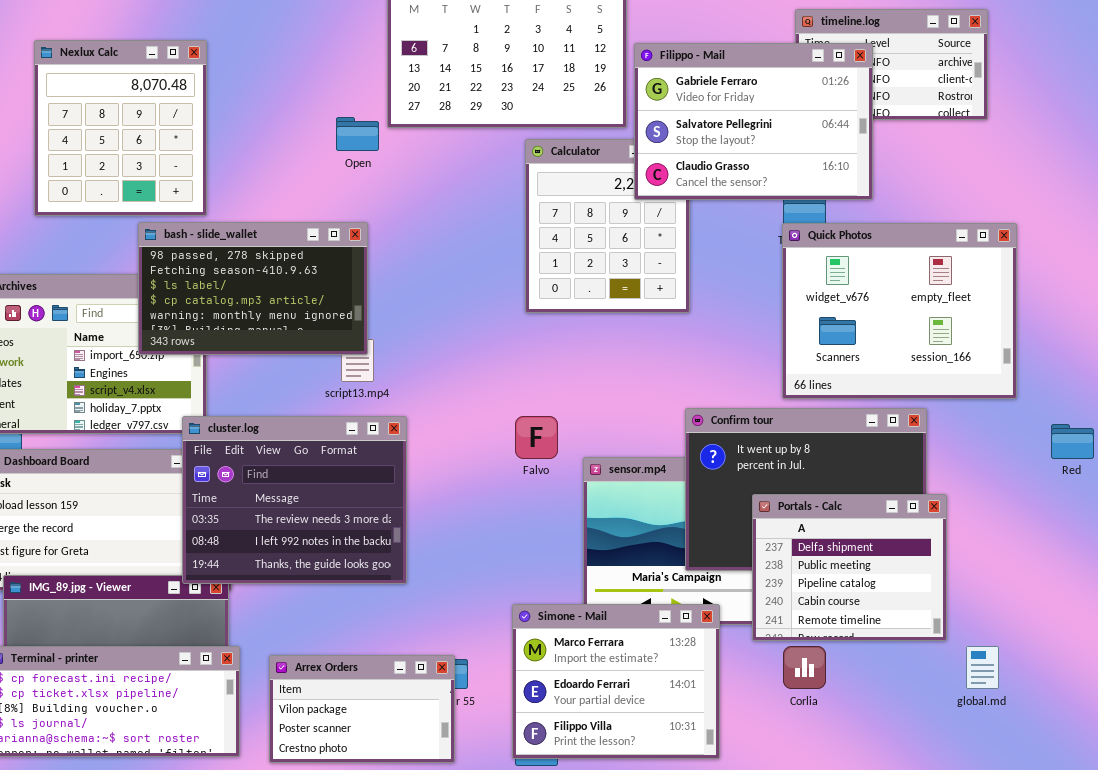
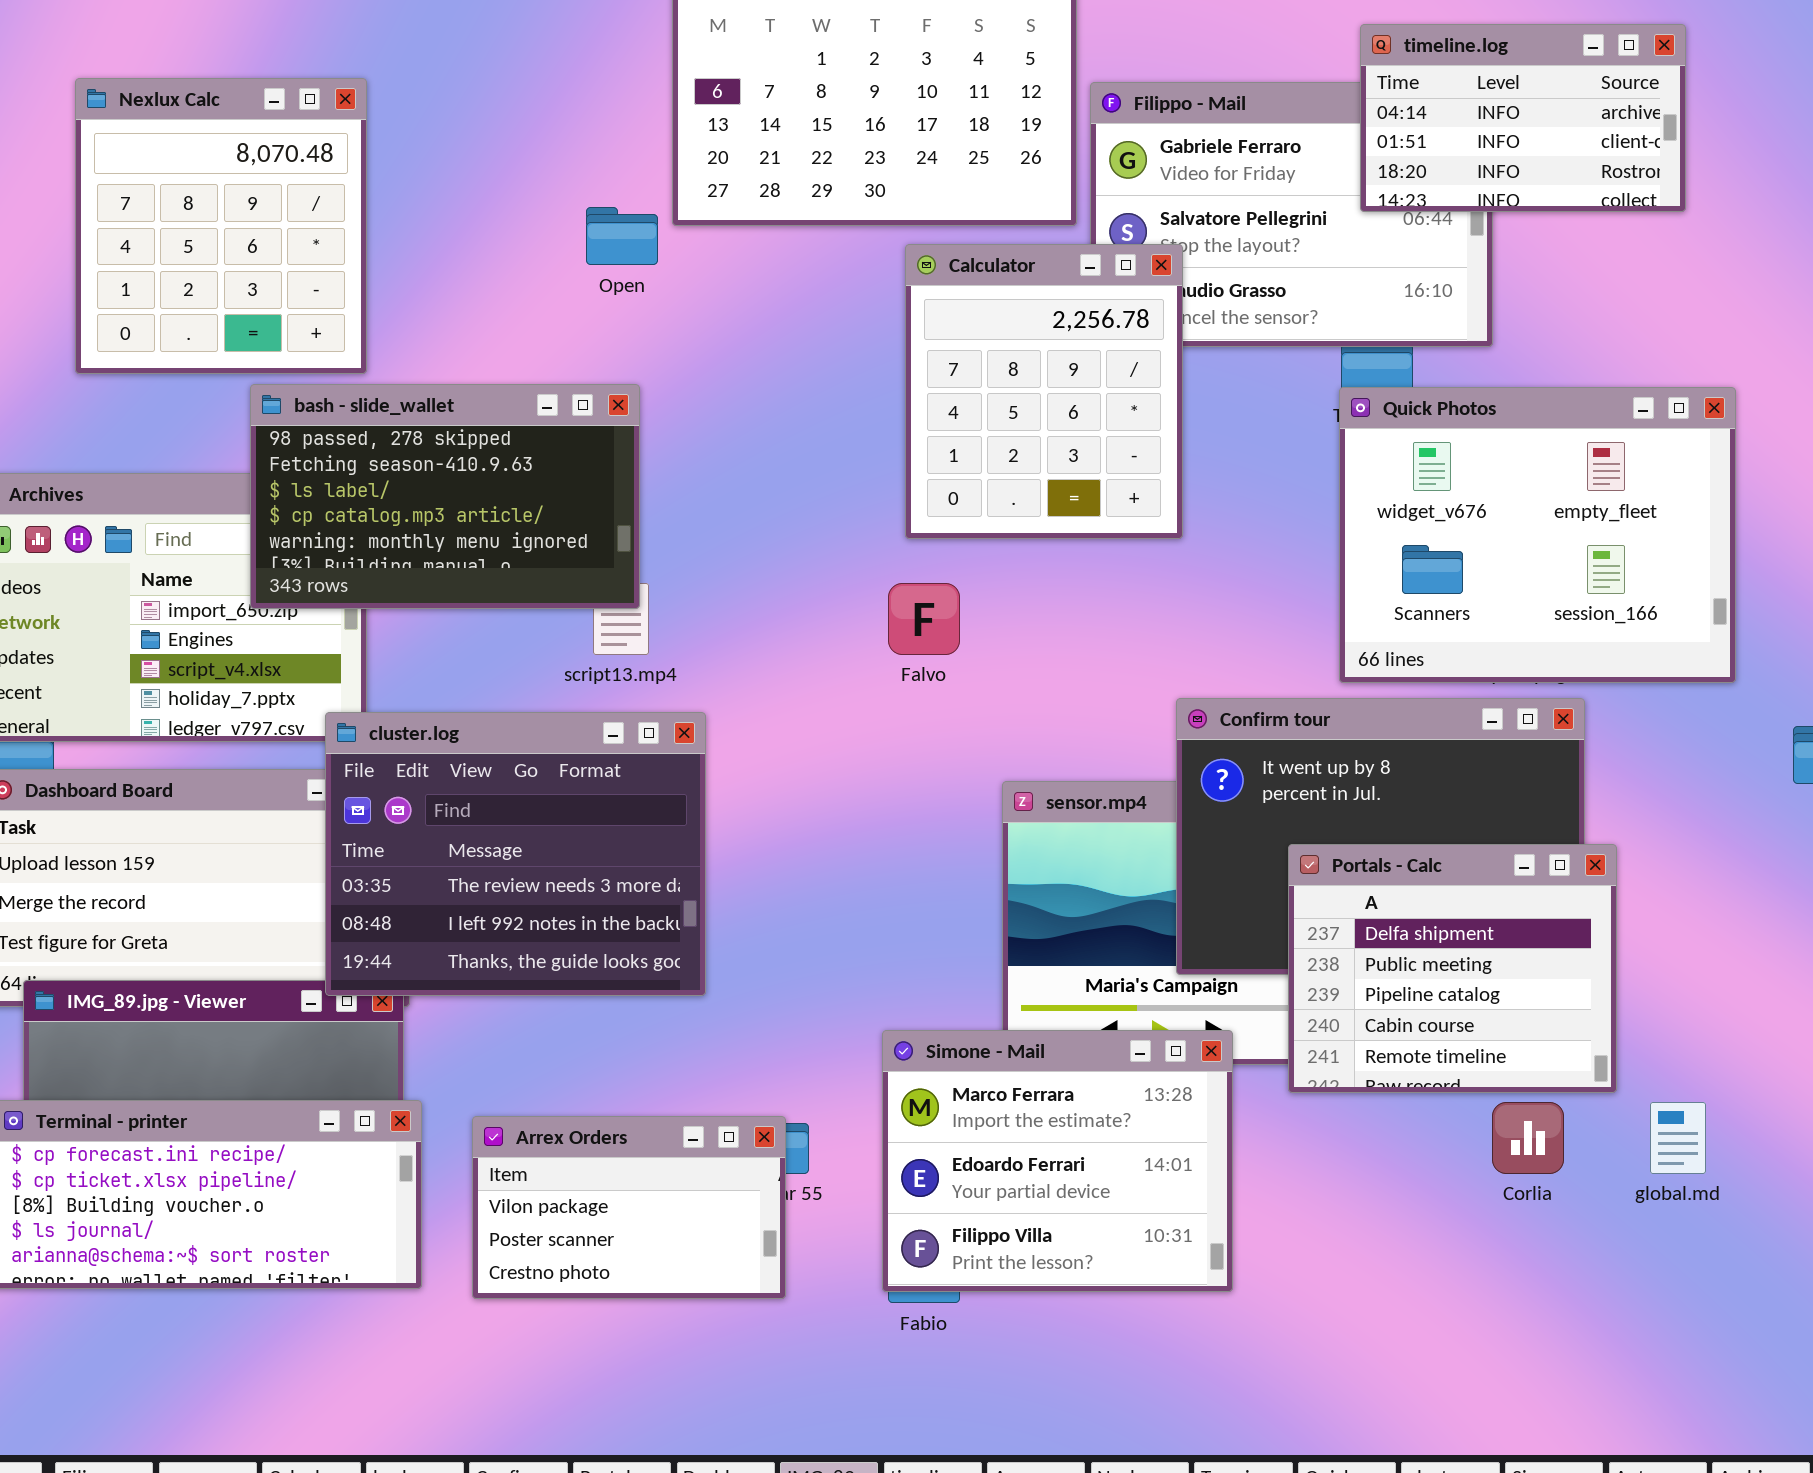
timeline.log: [795,9,988,120] -> [1360,24,1686,212], raised
Calculator: [525,139,690,313] -> [905,244,1183,539], raised
Falvo: [515,416,558,459] -> [888,583,960,655], moved
Corlia: [783,646,826,689] -> [1492,1102,1564,1174], moved

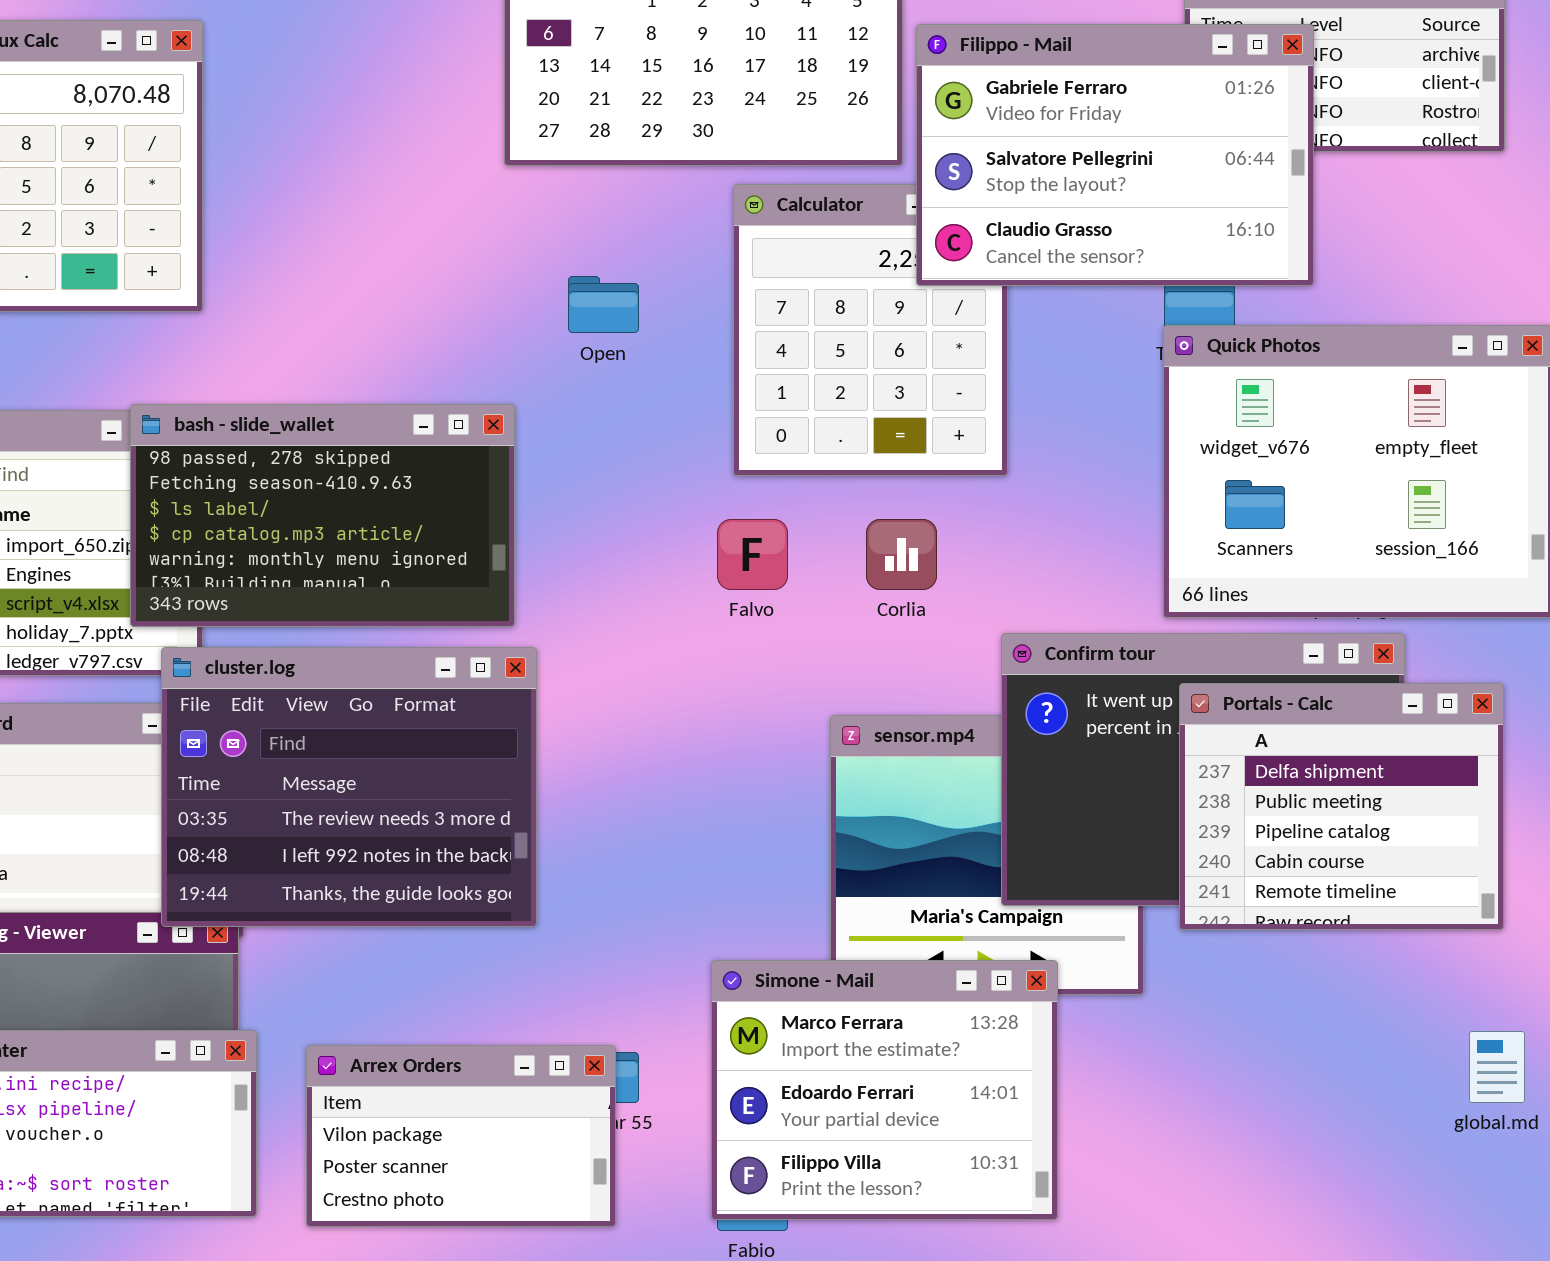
Filippo - Mail: [1090,82,1493,347] -> [916,24,1314,286], raised
Open: [586,207,658,265] -> [568,276,639,333], moved
bash - slide_wallet: [250,384,640,609] -> [130,404,515,627], moved
Portals - Calc: [1288,844,1617,1093] -> [1179,683,1504,930], moved
Corlia: [1492,1102,1564,1174] -> [866,519,937,590], moved

